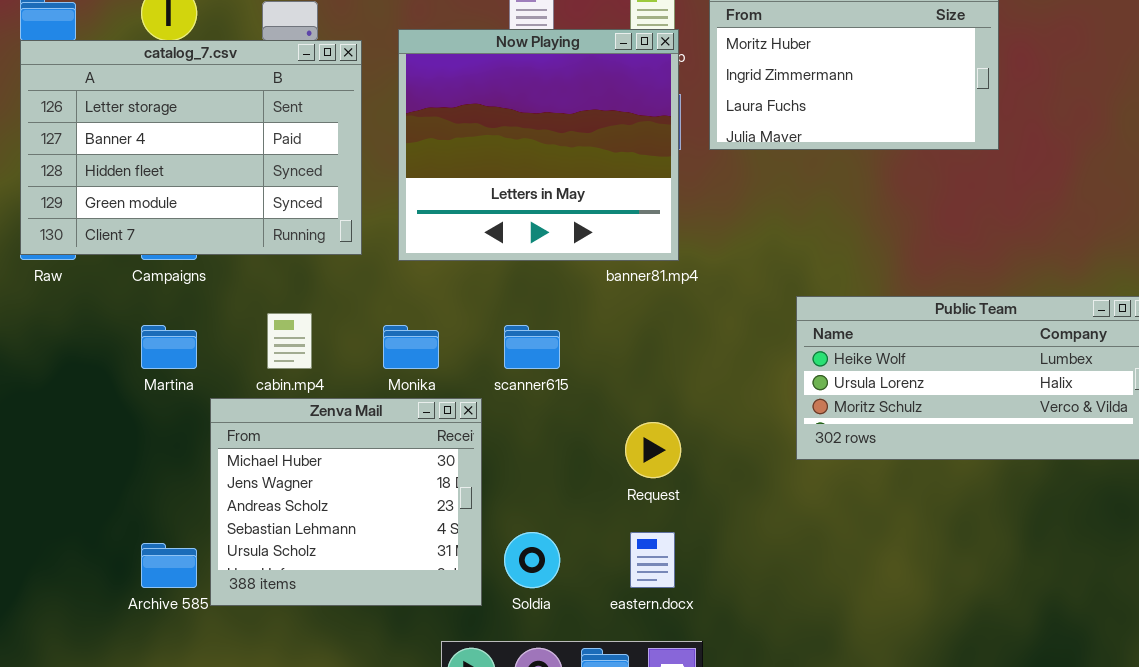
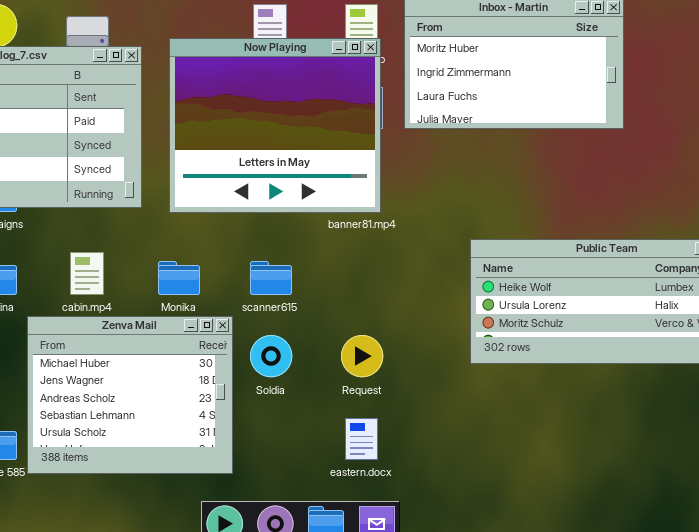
Soldia: [504,532,560,588] -> [250,335,292,377], moved

